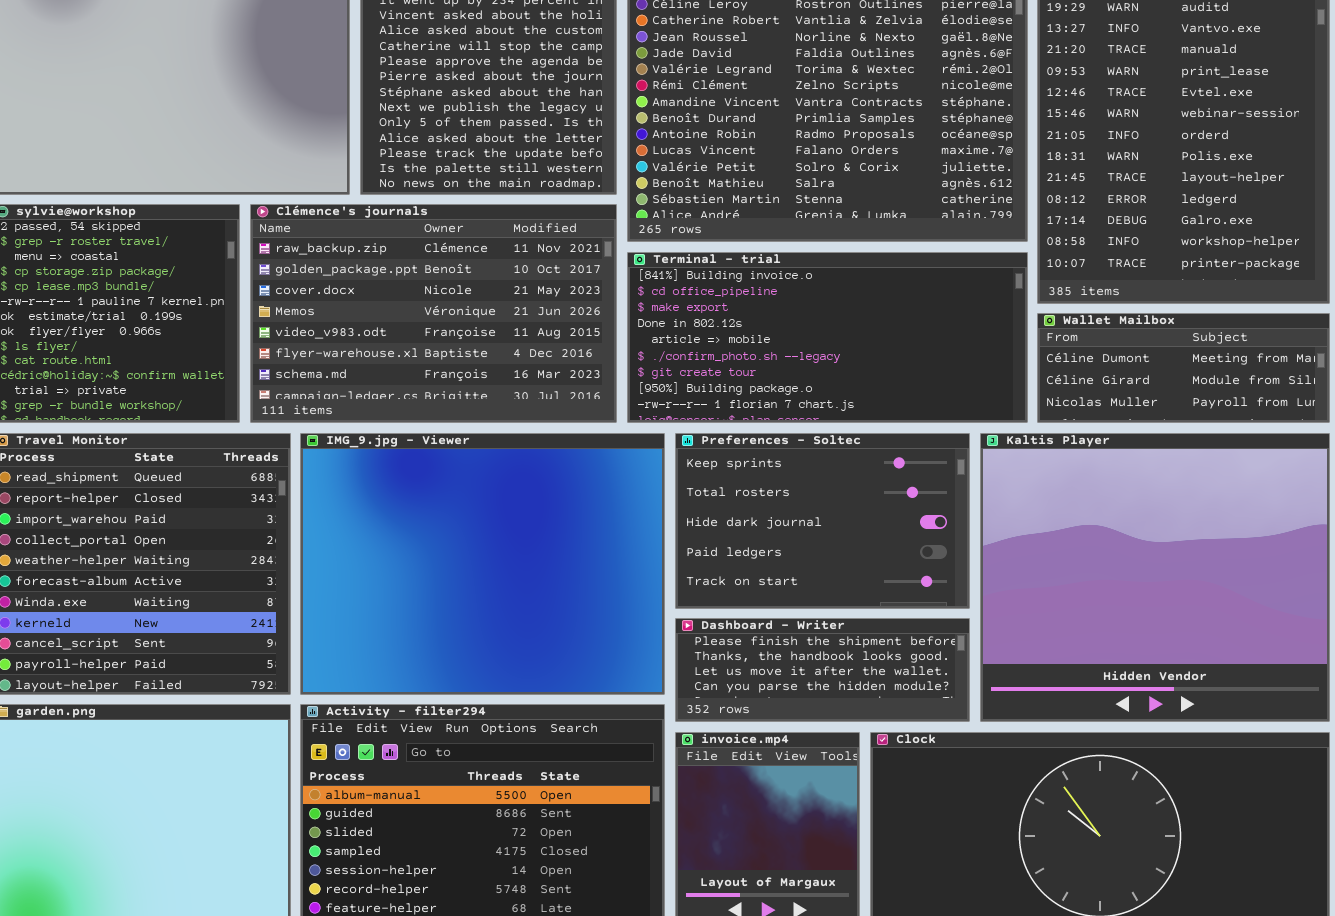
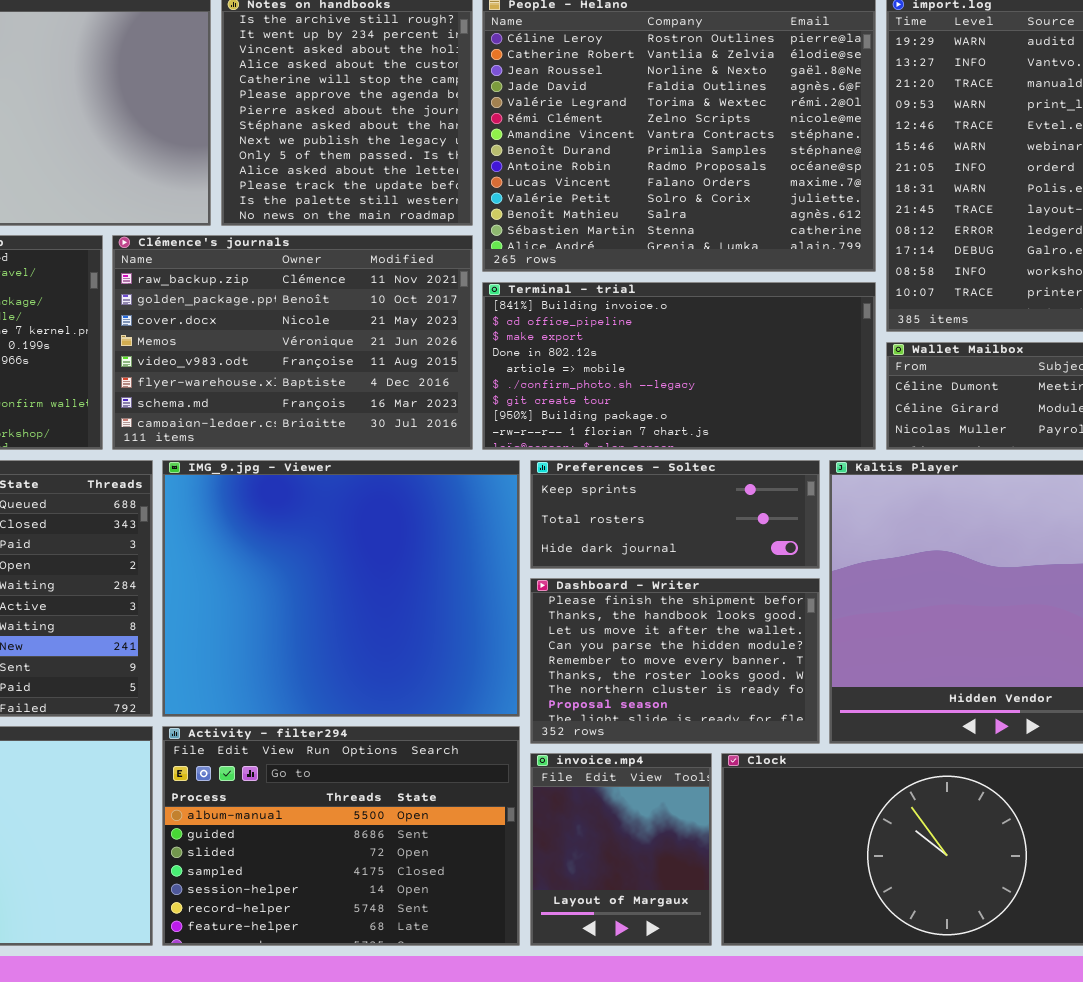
Preferences - Soltec: [675,433,970,609] -> [530,460,820,569], resized
Dashboard - Writer: [675,618,970,722] -> [530,578,820,744], resized

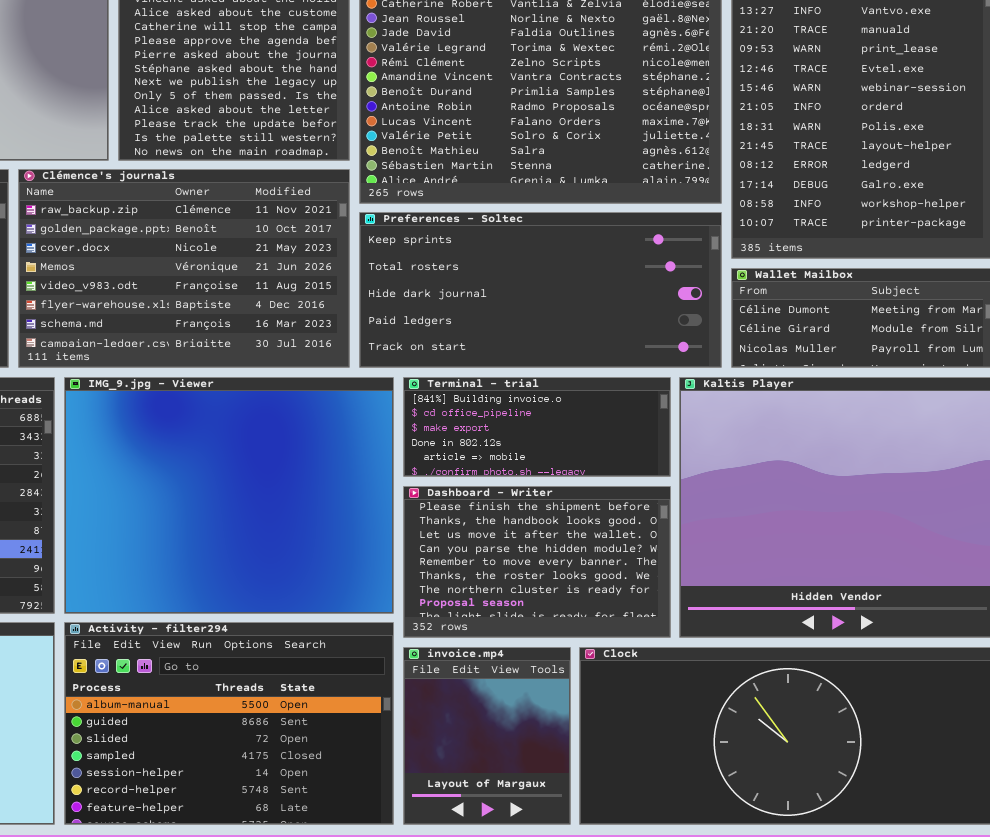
Terminal - trial: [482,282,876,450] -> [403,377,671,477], moved, resized
Preferences - Soltec: [530,460,820,569] -> [359,212,722,368], moved, resized

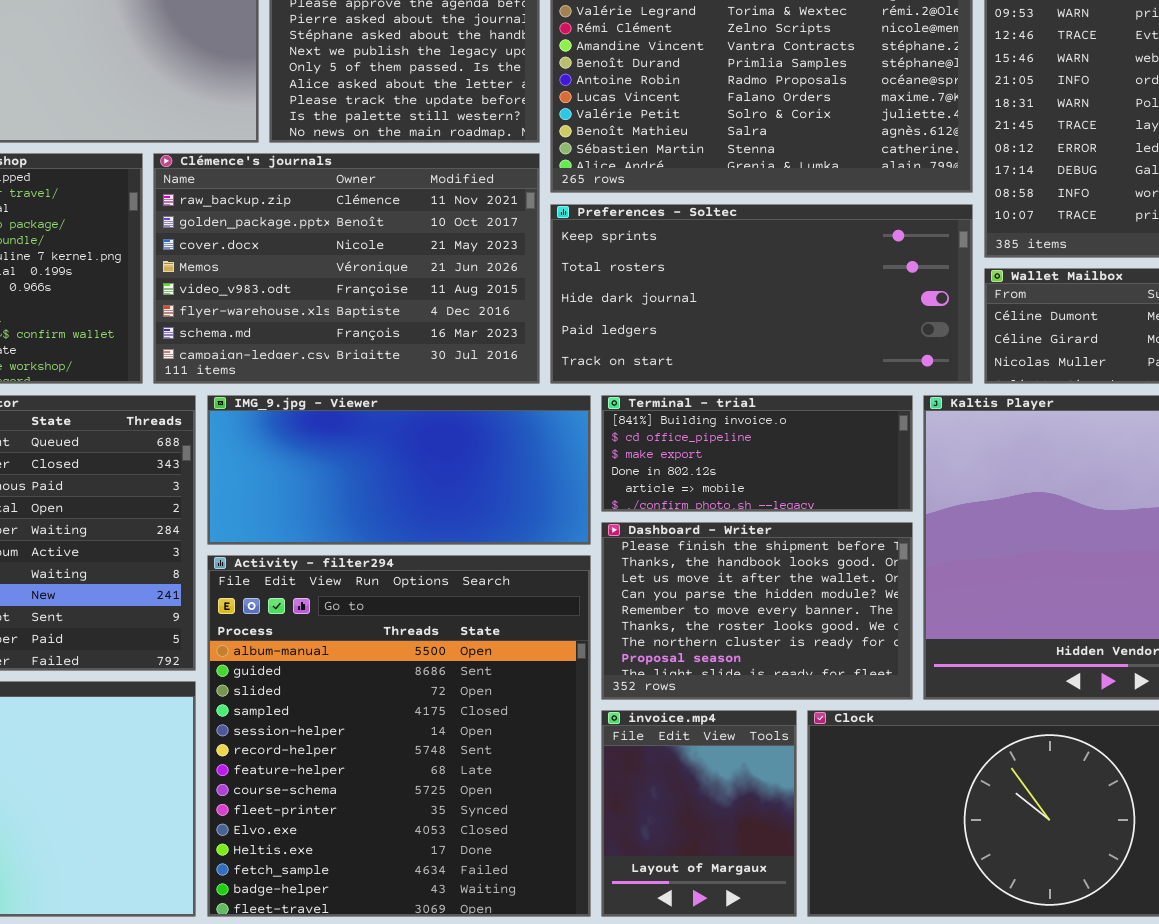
IMG_9.jpg - Viewer: [64,377,394,614] -> [207,395,591,545], resized
Activity - filter294: [64,622,394,825] -> [207,555,591,917], resized

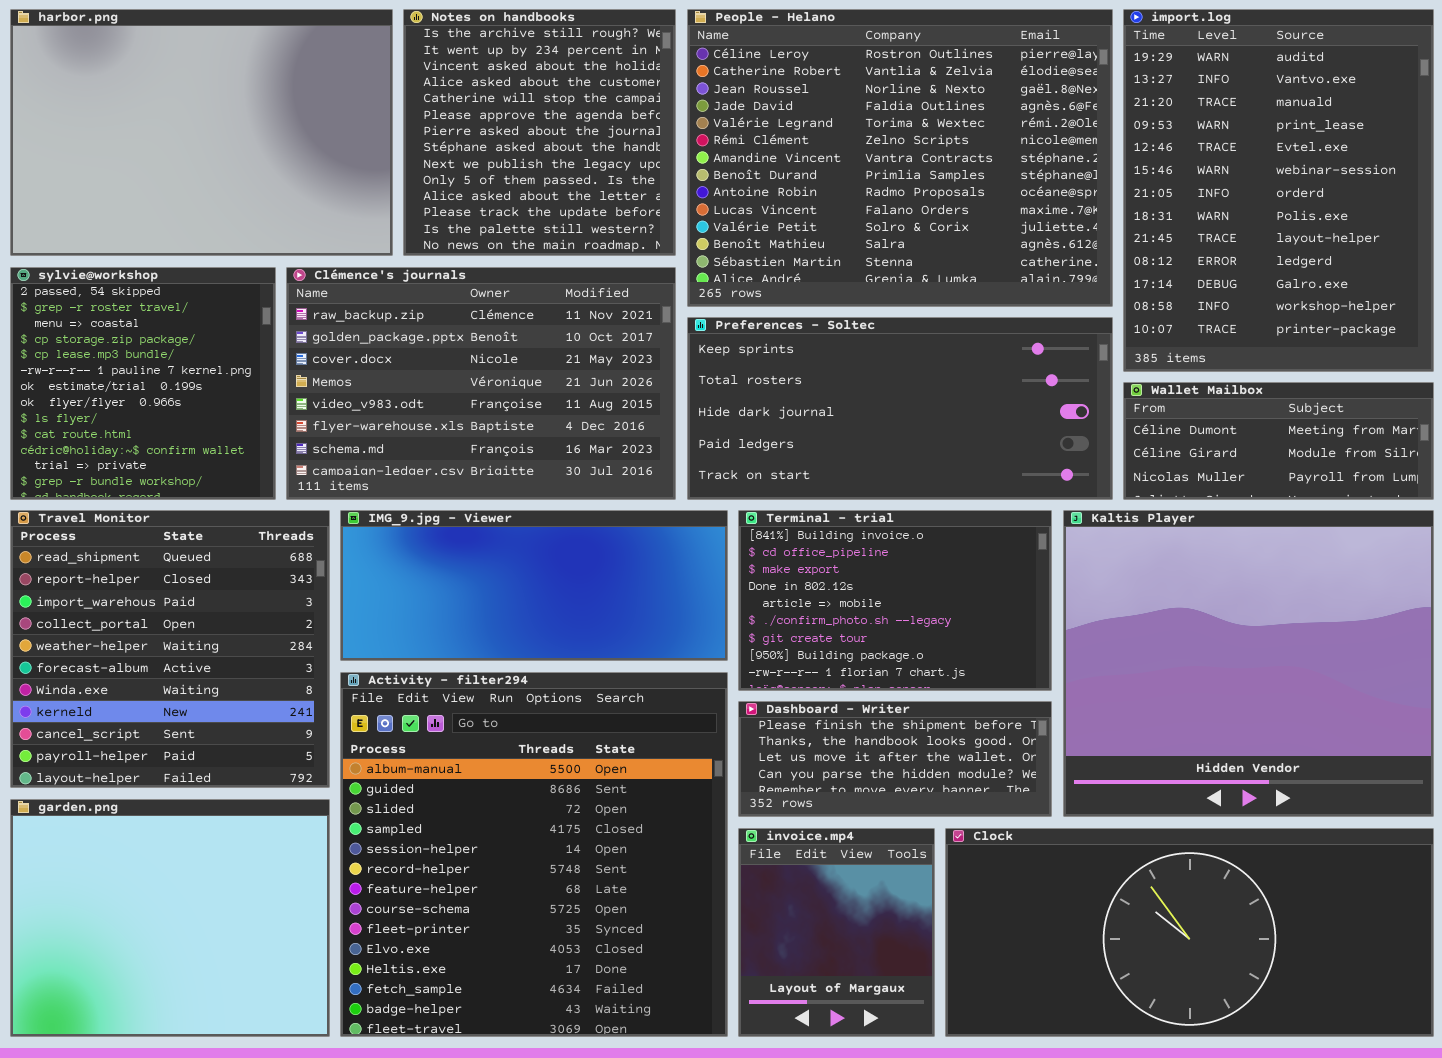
Terminal - trial: [601,395,913,512] -> [738,510,1052,691], resized
Dashboard - Writer: [601,522,913,700] -> [738,701,1052,817], resized

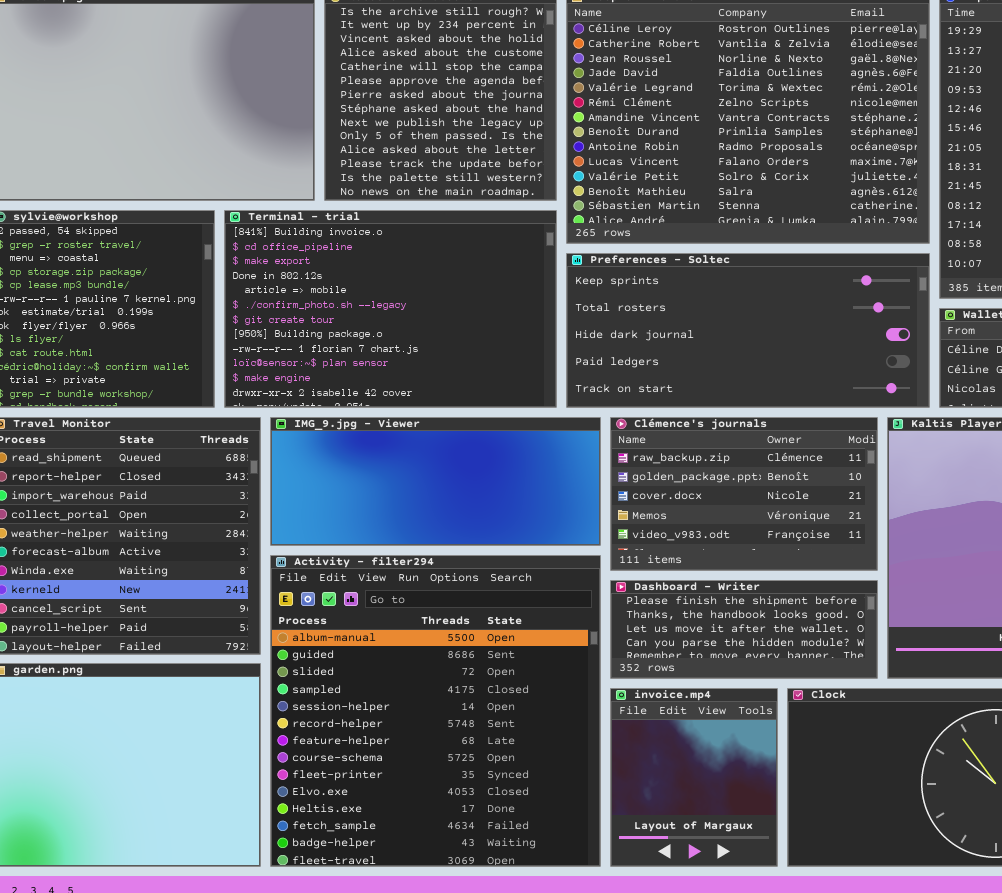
Clémence's journals: [286,267,676,500] -> [610,417,878,571], moved, resized
Terminal - trial: [738,510,1052,691] -> [224,210,557,408], moved, resized

